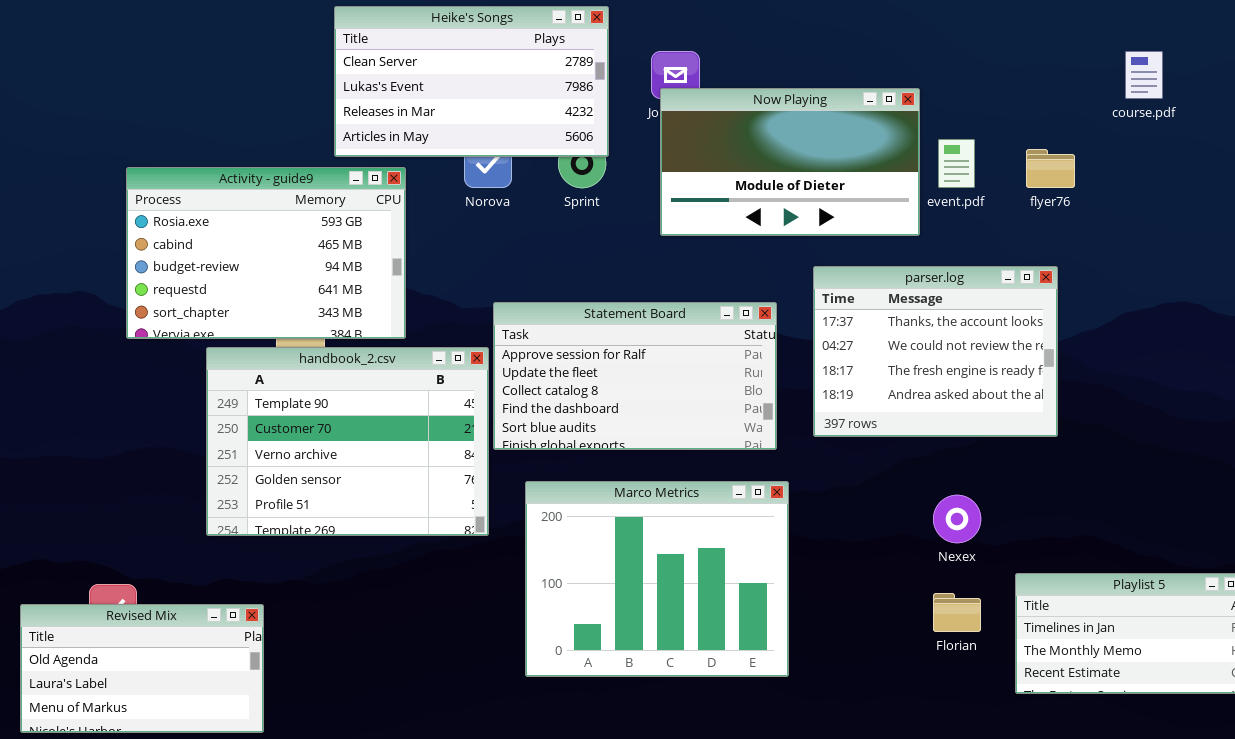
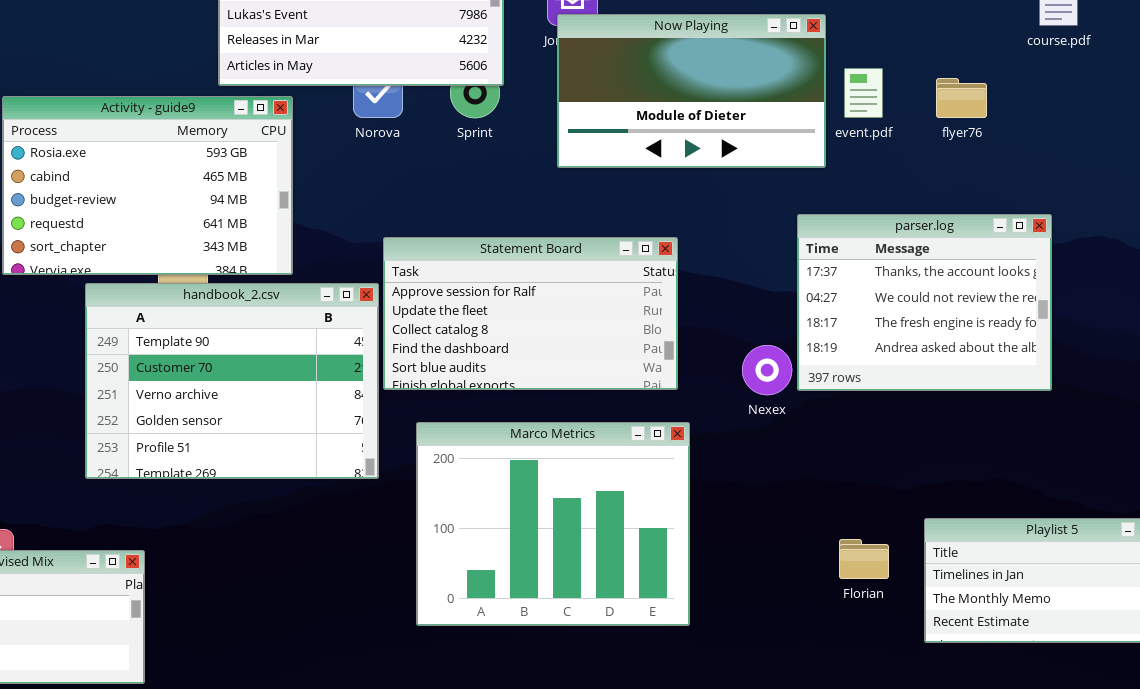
parser.log: [813,266,1058,437] -> [797,214,1052,391], moved
Nexex: [933,495,981,543] -> [742,345,792,395], moved

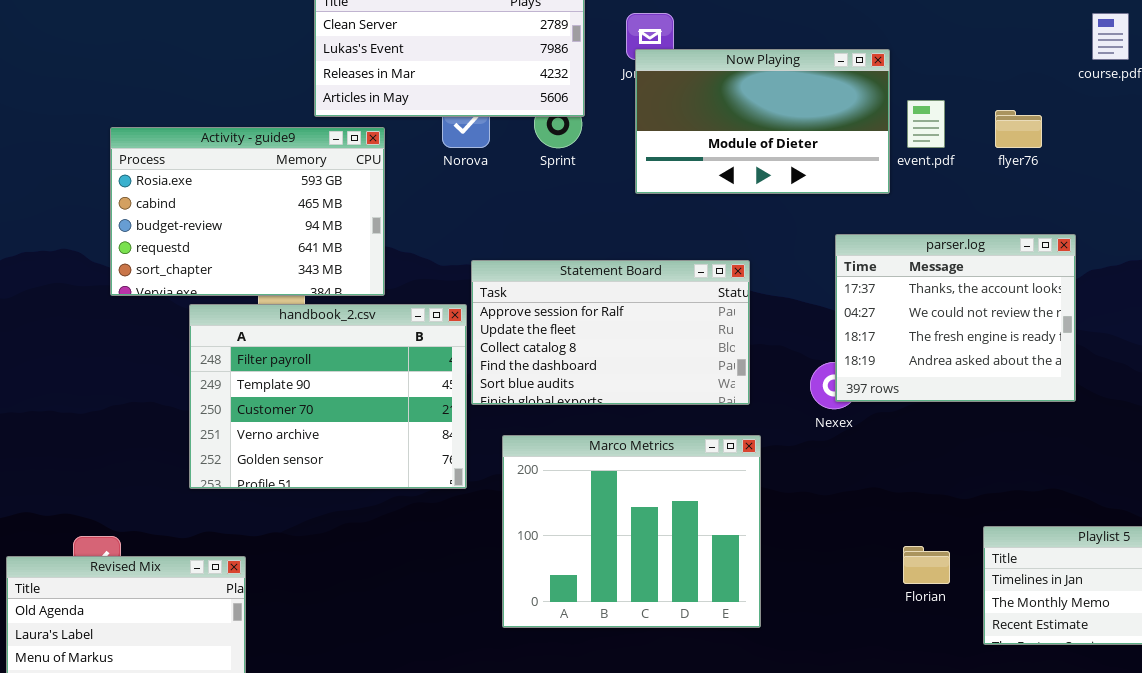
parser.log: [797,214,1052,391] -> [835,234,1076,402], moved
handbook_2.csv: [85,283,379,479] -> [189,304,467,489], scrolled up 1 row

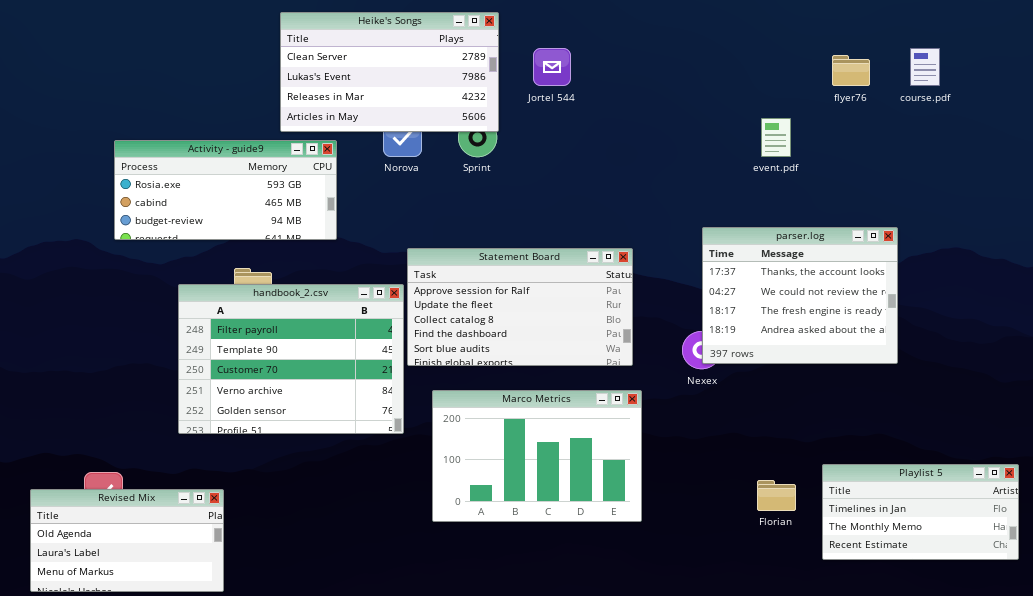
Now Playing: [635,49,890,194] -> none, closed
flyer76: [995,110,1042,148] -> [832,55,870,86], moved
Activity - guide9: [110,127,385,296] -> [114,140,337,240], resized
Marco Metrics: [502,435,761,628] -> [432,390,642,522], resized

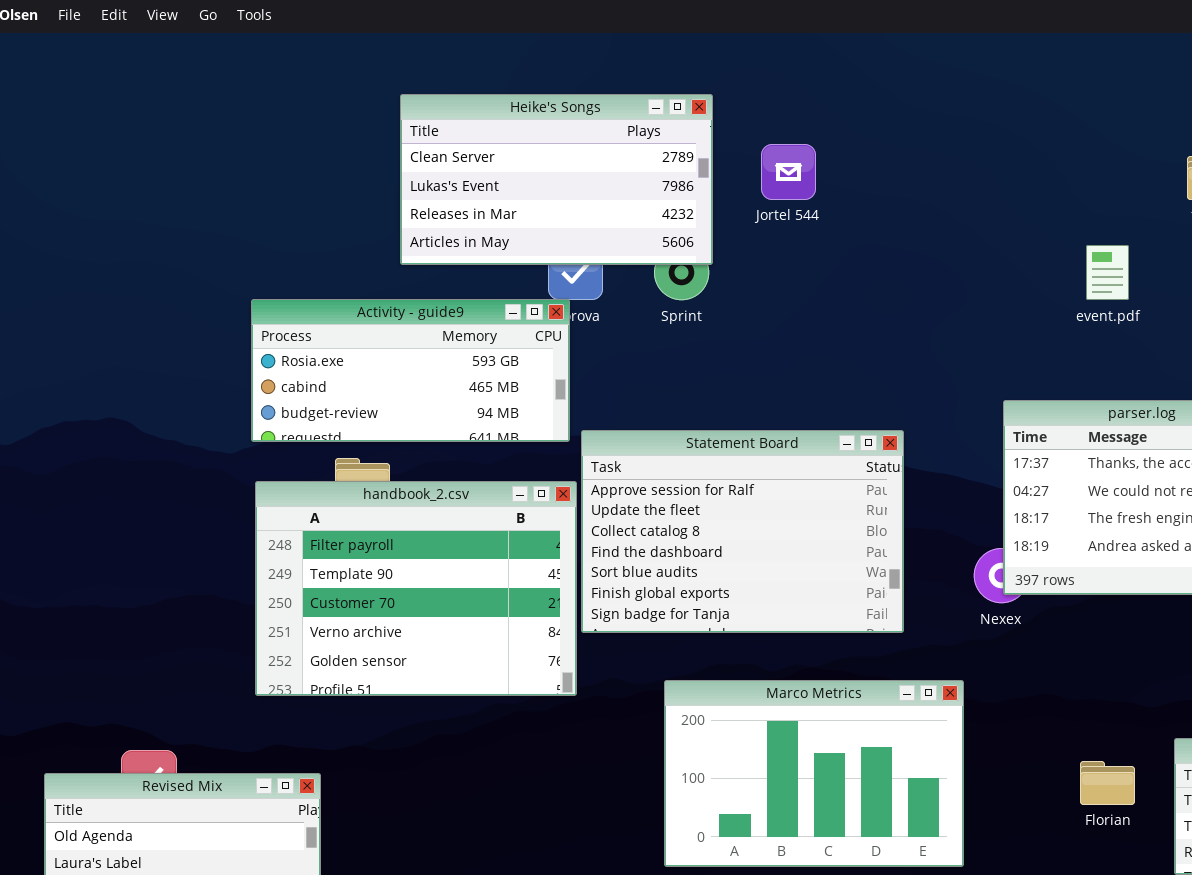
Activity - guide9: [114,140,337,240] -> [251,299,570,442], moved
Statement Board: [407,248,633,366] -> [581,430,904,633], resized
Marco Metrics: [432,390,642,522] -> [664,680,964,867], moved

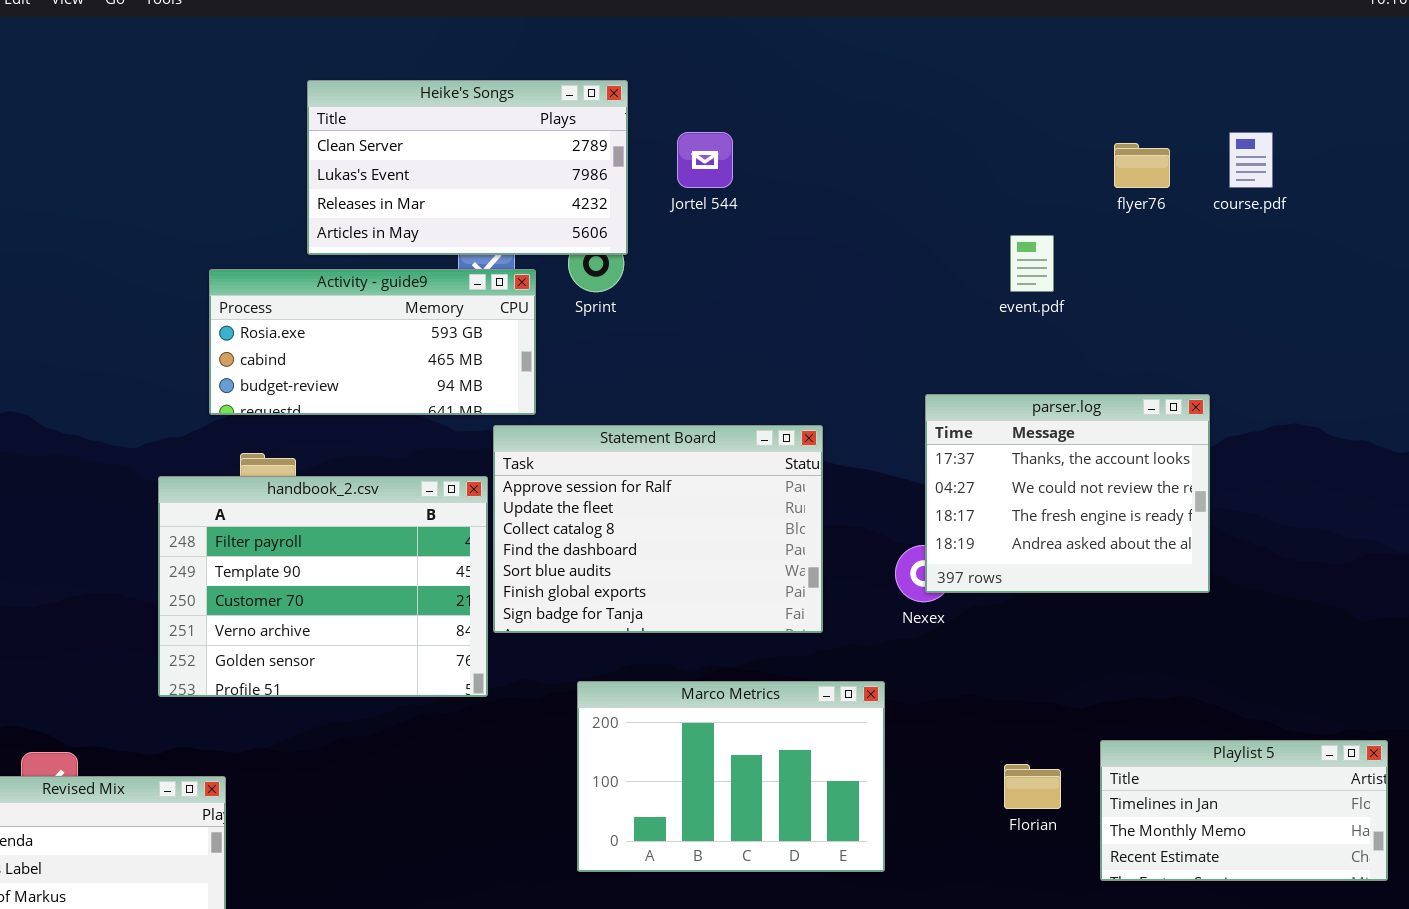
Activity - guide9: [251,299,570,442] -> [209,269,536,415], moved

